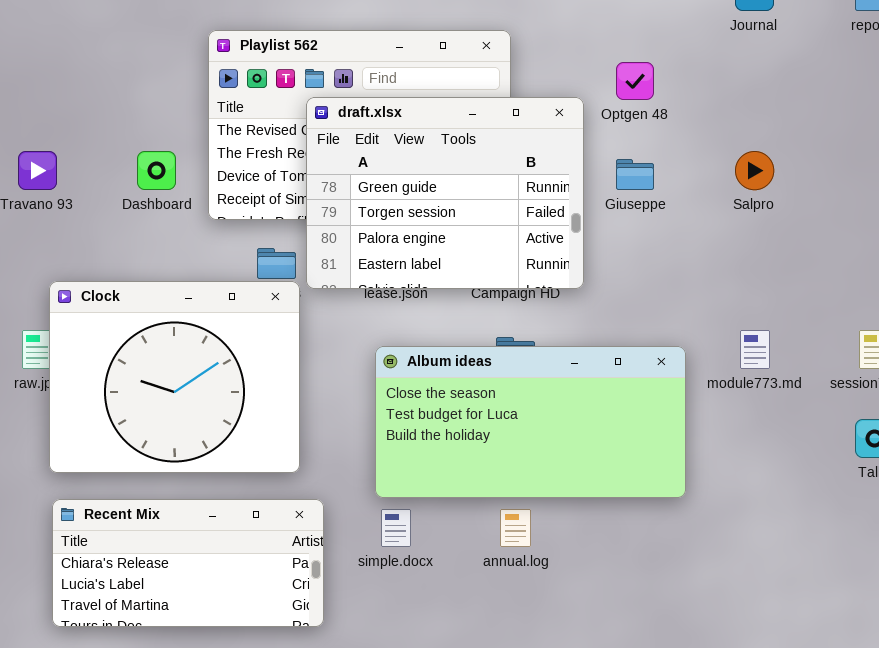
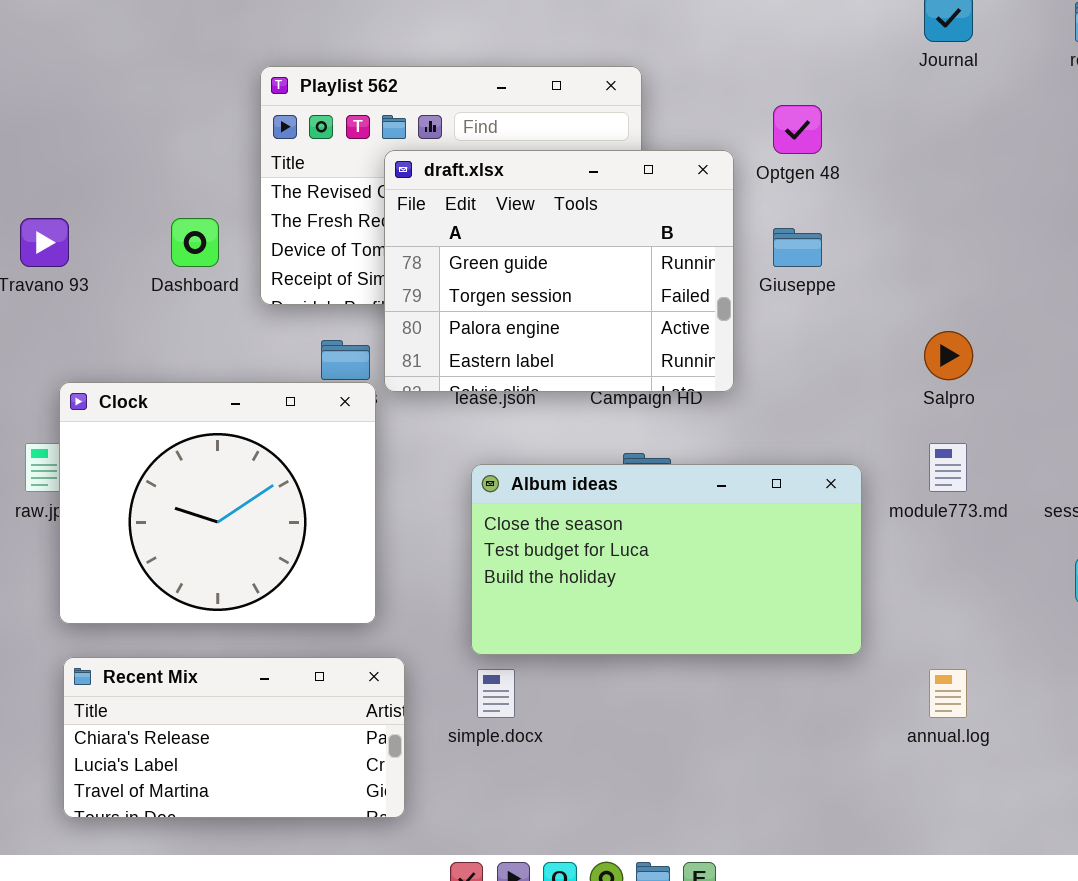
Salpro: [735,151,774,190] -> [924,331,973,380], moved
annual.log: [500,509,531,547] -> [929,669,967,718], moved

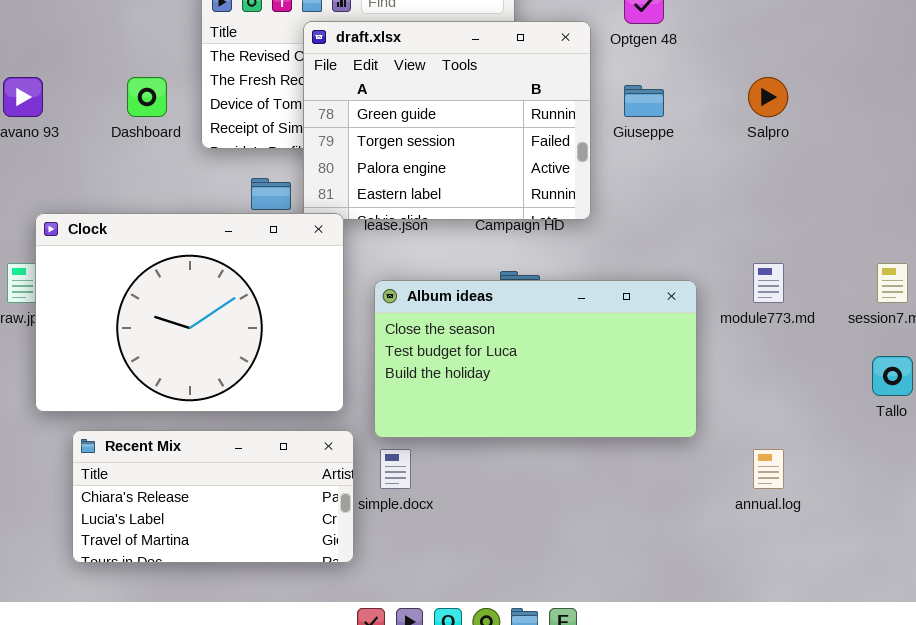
Salpro: [924,331,973,380] -> [748,77,788,117], moved
Clock: [59,382,376,624] -> [35,213,344,412], resized
Recent Mix: [63,657,405,818] -> [72,430,354,563], moved

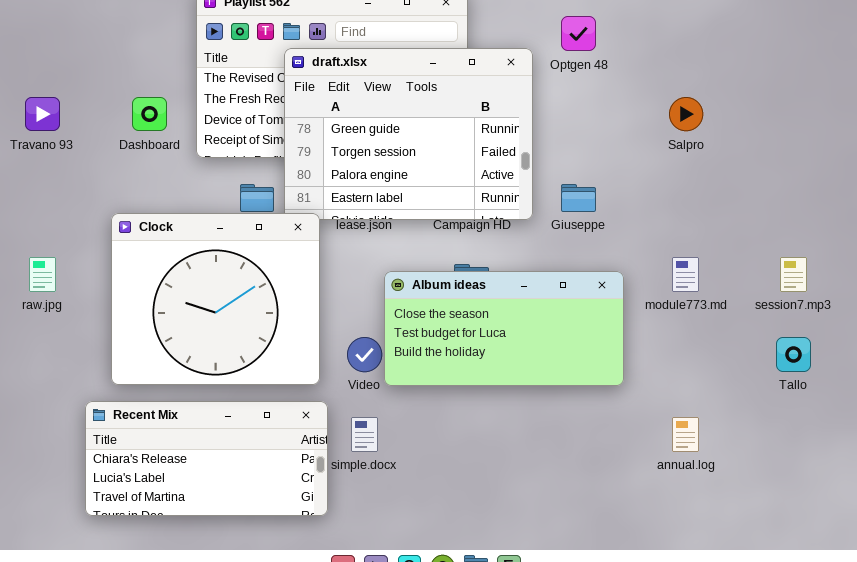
Giuseppe: [624,85,664,117] -> [561,184,596,212], moved
Clock: [35,213,344,412] -> [111,213,320,385], resized
Album ideas: [374,280,697,438] -> [384,271,624,386], resized

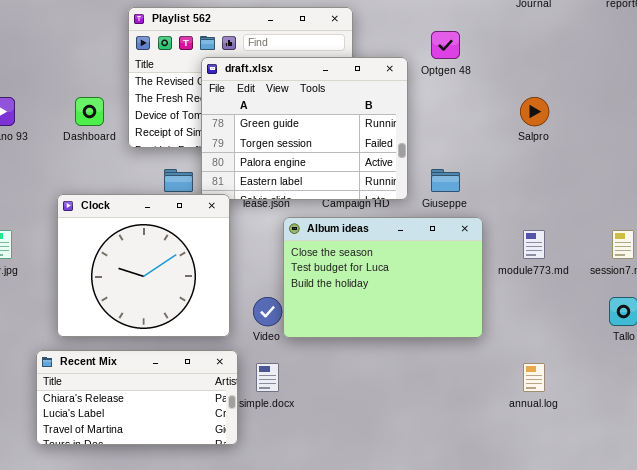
Album ideas: [384,271,624,386] -> [283,217,483,338], resized

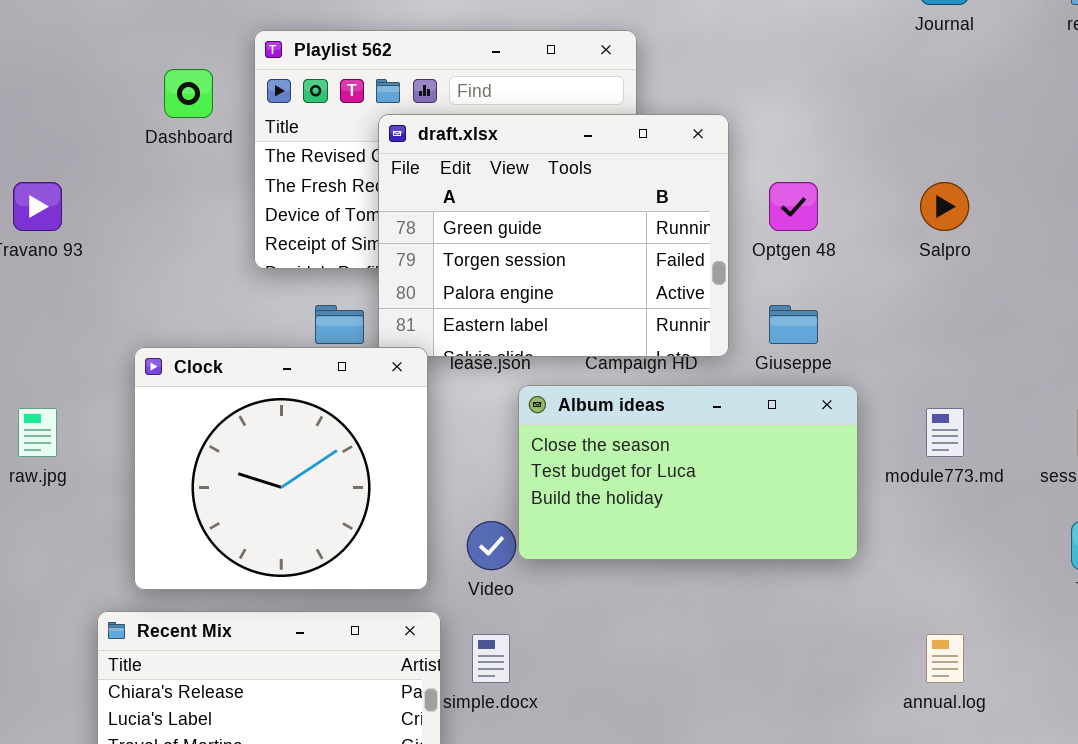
Optgen 48: [431,31,460,59] -> [769,182,818,231], moved
Dashboard: [75,97,104,126] -> [164,69,213,118], moved
Album ideas: [283,217,483,338] -> [518,385,858,560], resized

